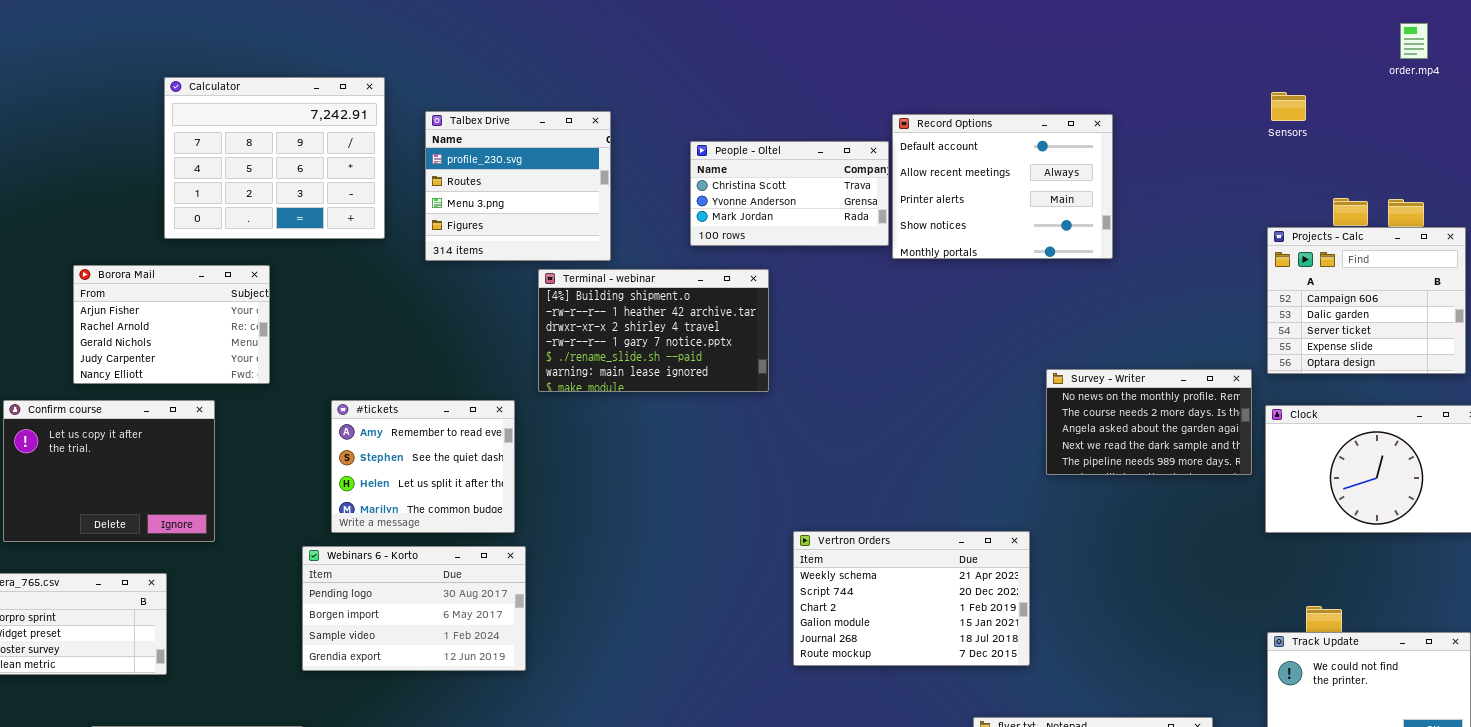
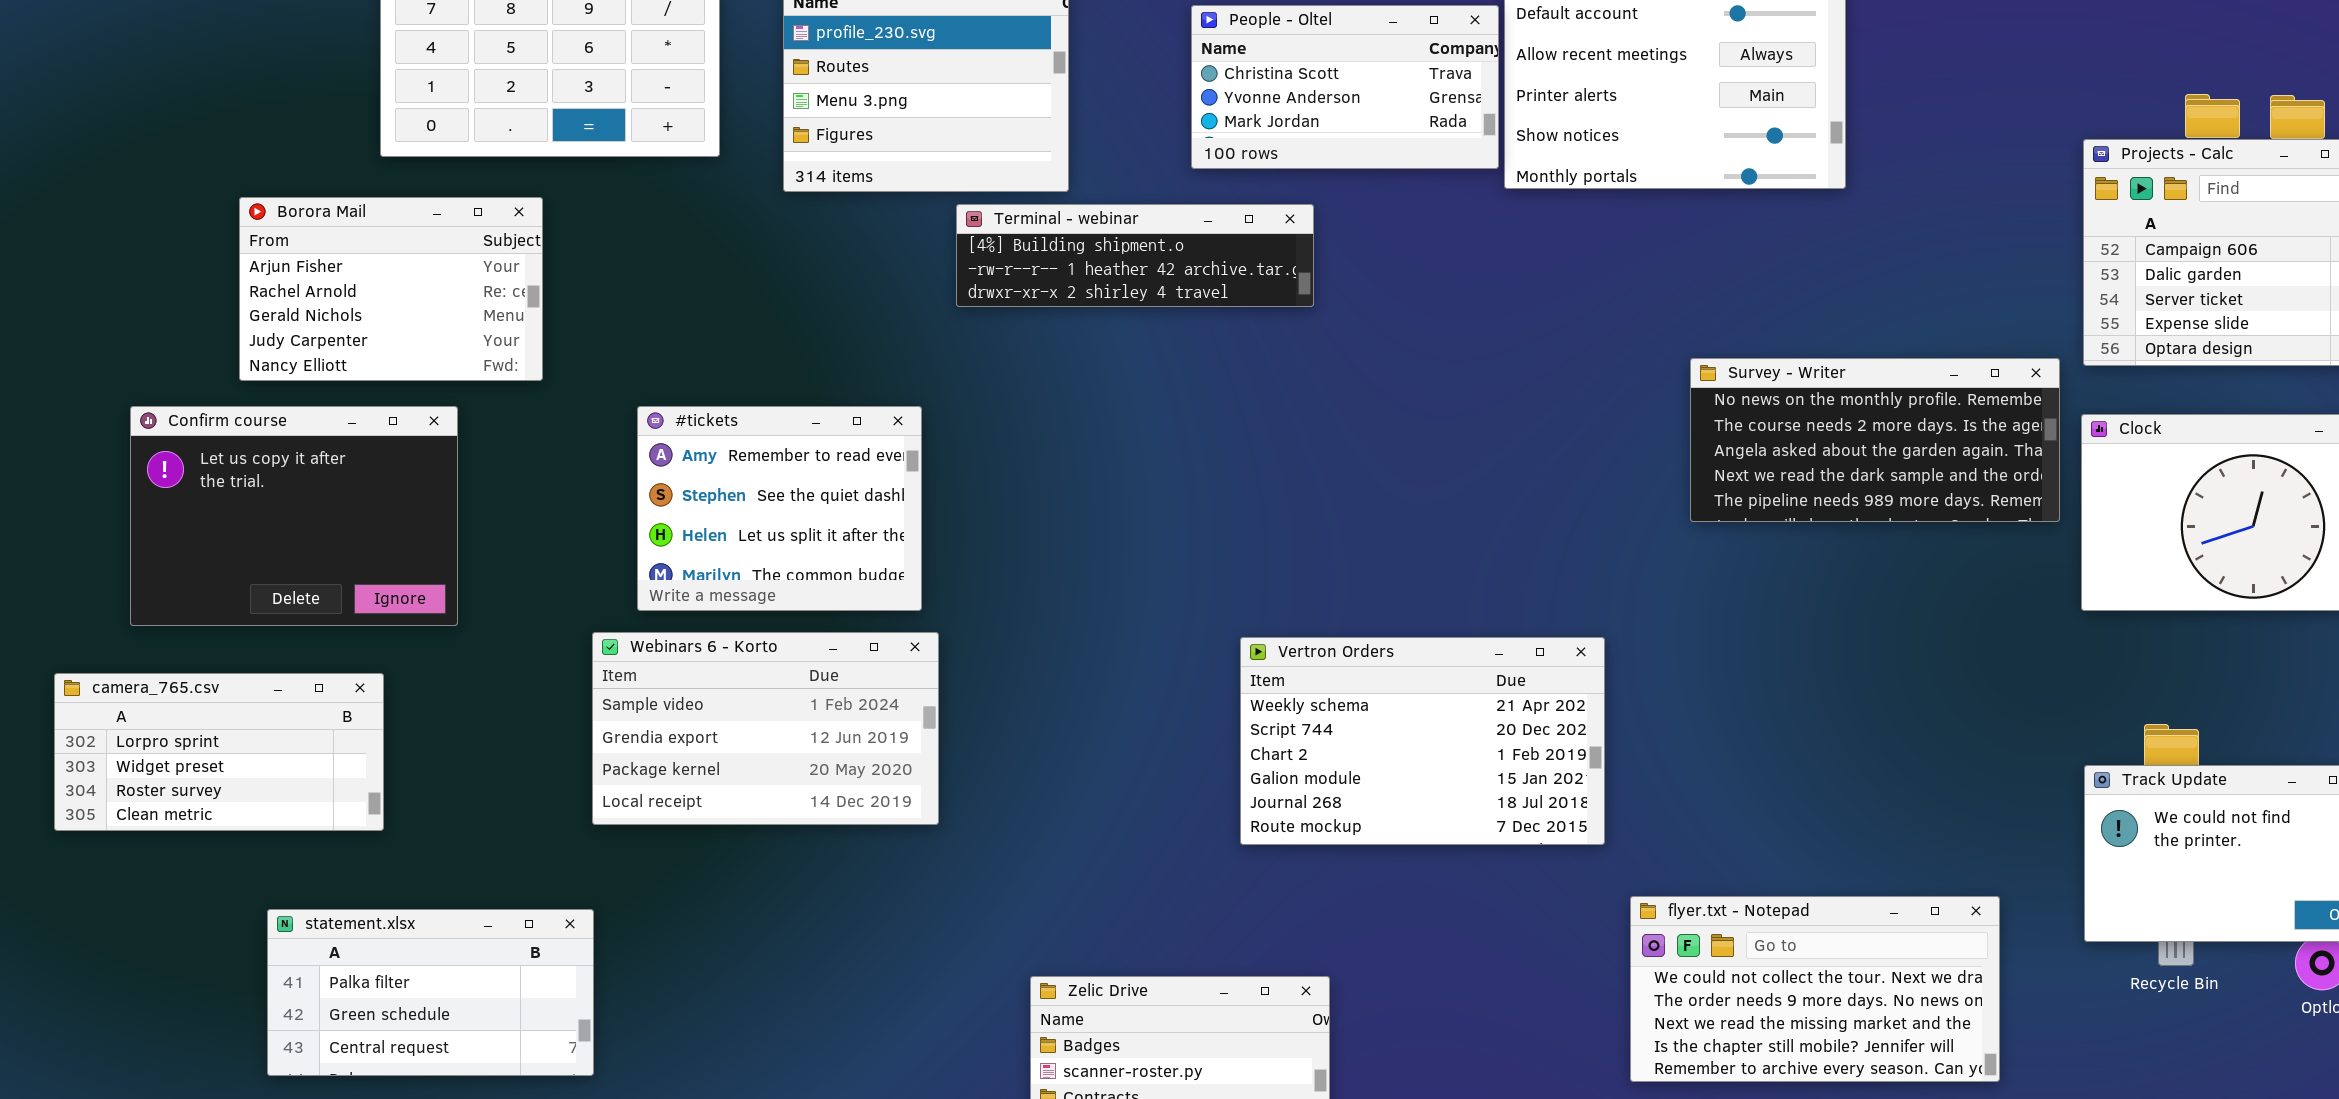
Terminal - webinar: [538,269,769,392] -> [956,204,1314,307], resized
Survey - Writer: [1046,369,1252,475] -> [1690,358,2060,522], resized
Vertron Orders: [793,531,1030,666] -> [1240,637,1605,845], moved
Webinars 6 - Korto: [302,546,526,671] -> [592,632,939,825], scrolled down 2 rows

